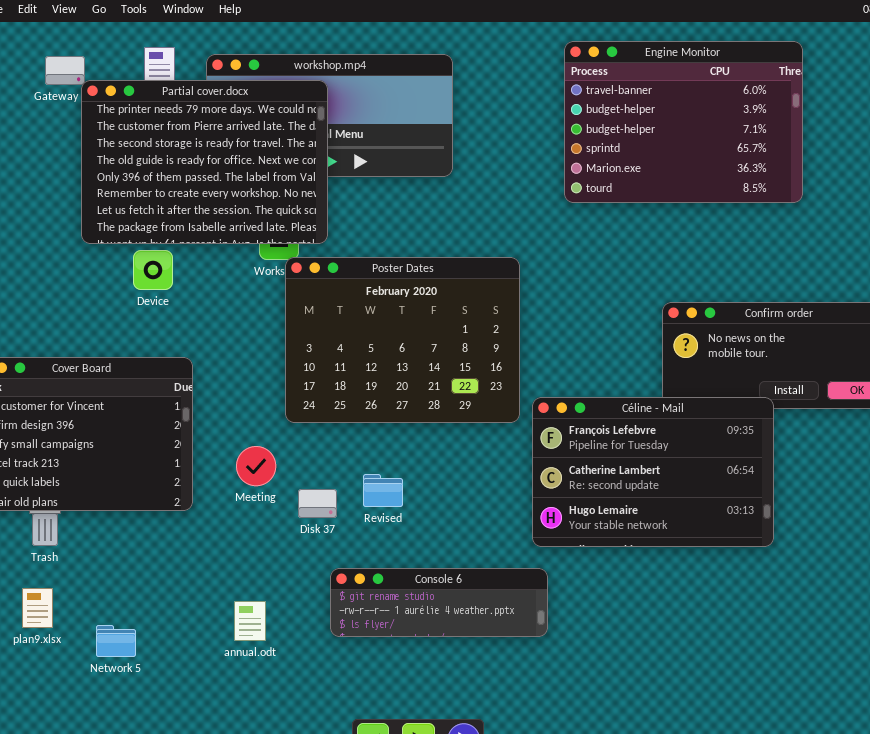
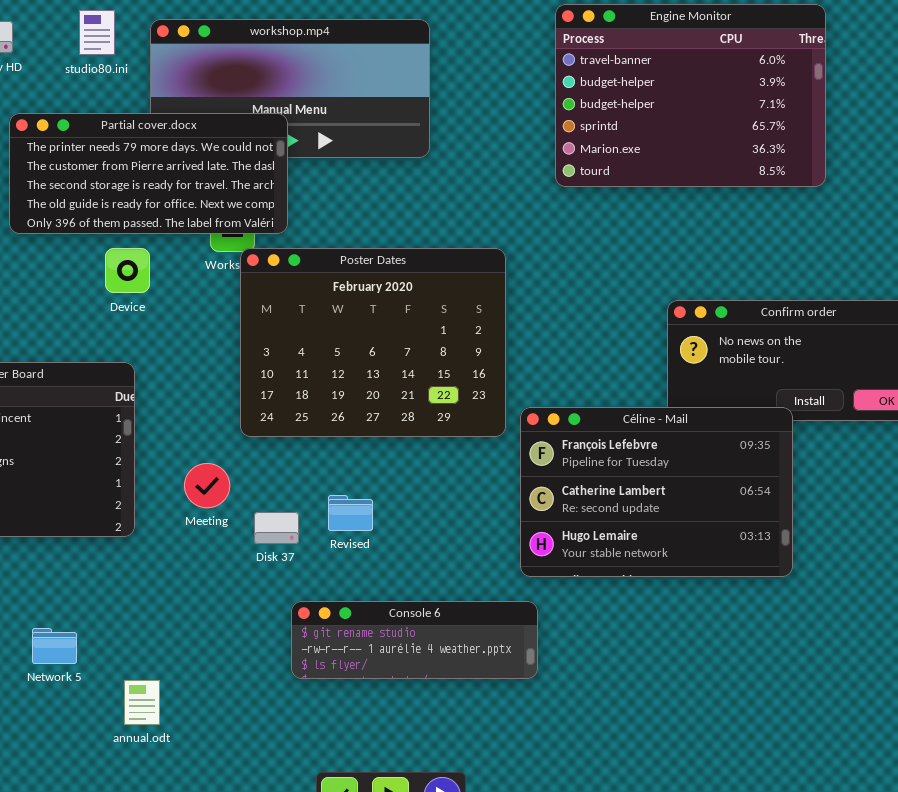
Partial cover.docx: [81,80,328,244] -> [9,113,288,234], resized
Device: [133,250,173,290] -> [105,248,150,293], moved
annual.odt: [234,601,266,641] -> [124,680,160,725], moved
Network 5: [96,625,136,657] -> [32,628,77,664], moved

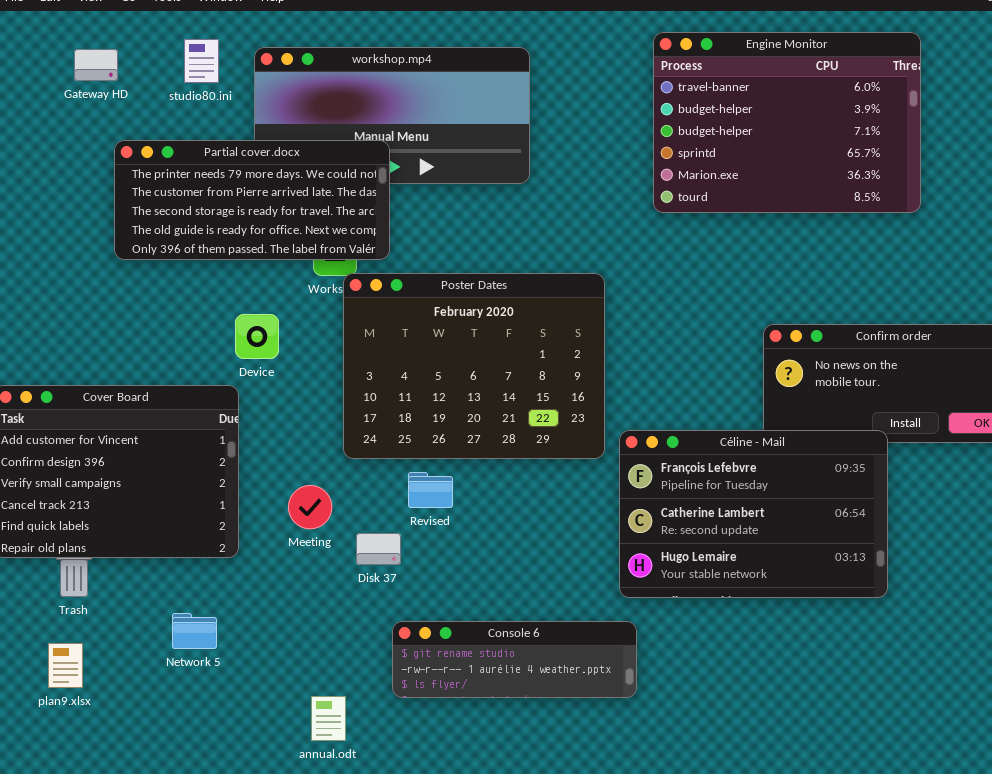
Device: [105,248,150,293] -> [235,314,279,359], moved
Revised: [328,495,373,531] -> [408,472,453,508], moved
Network 5: [32,628,77,664] -> [172,613,217,649], moved
annual.odt: [124,680,160,725] -> [311,696,346,741], moved

